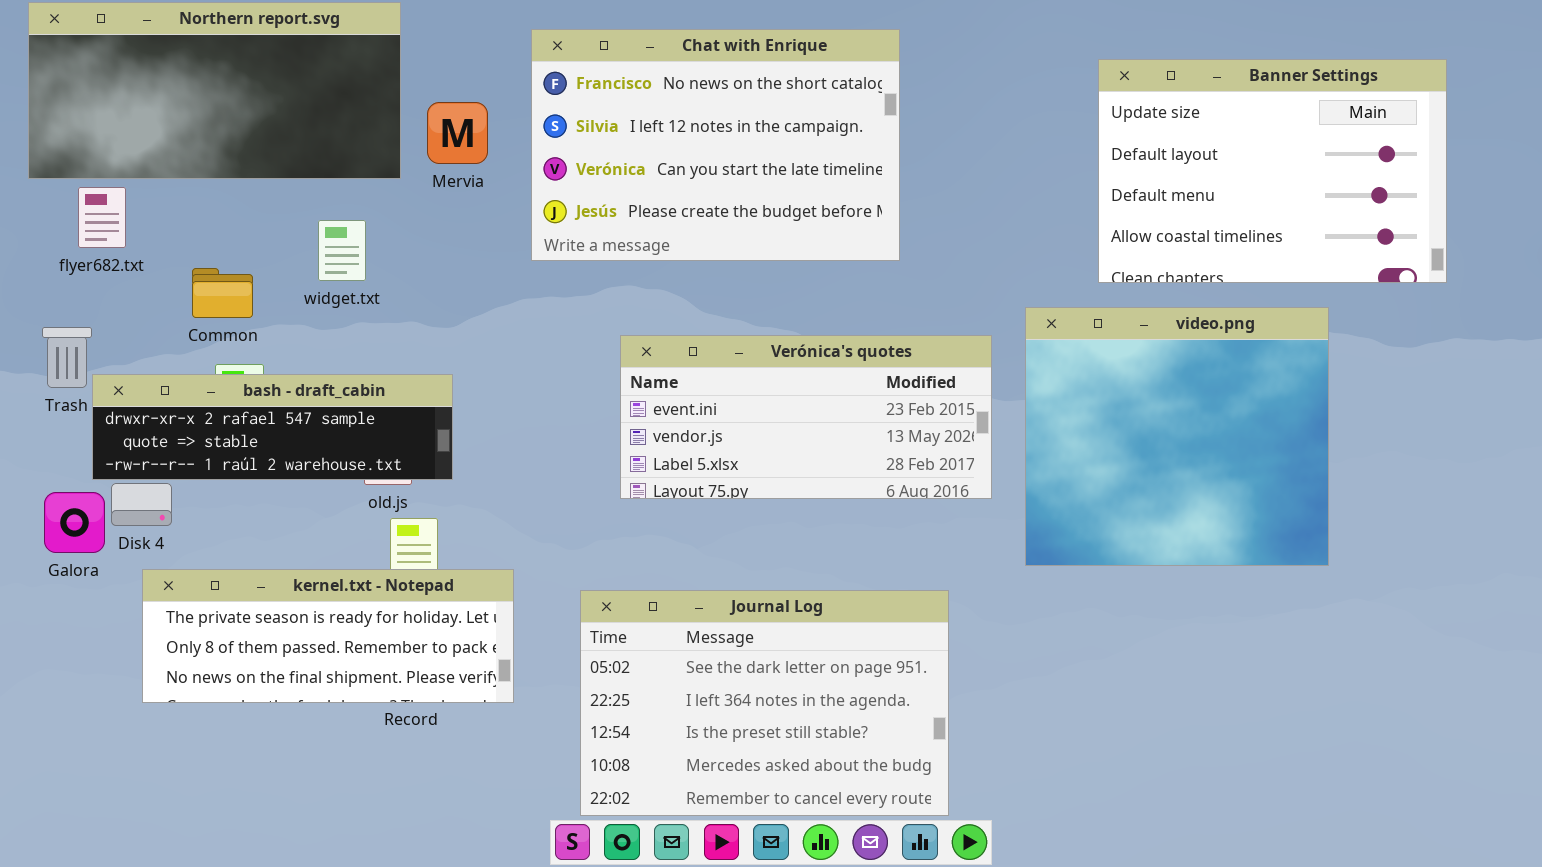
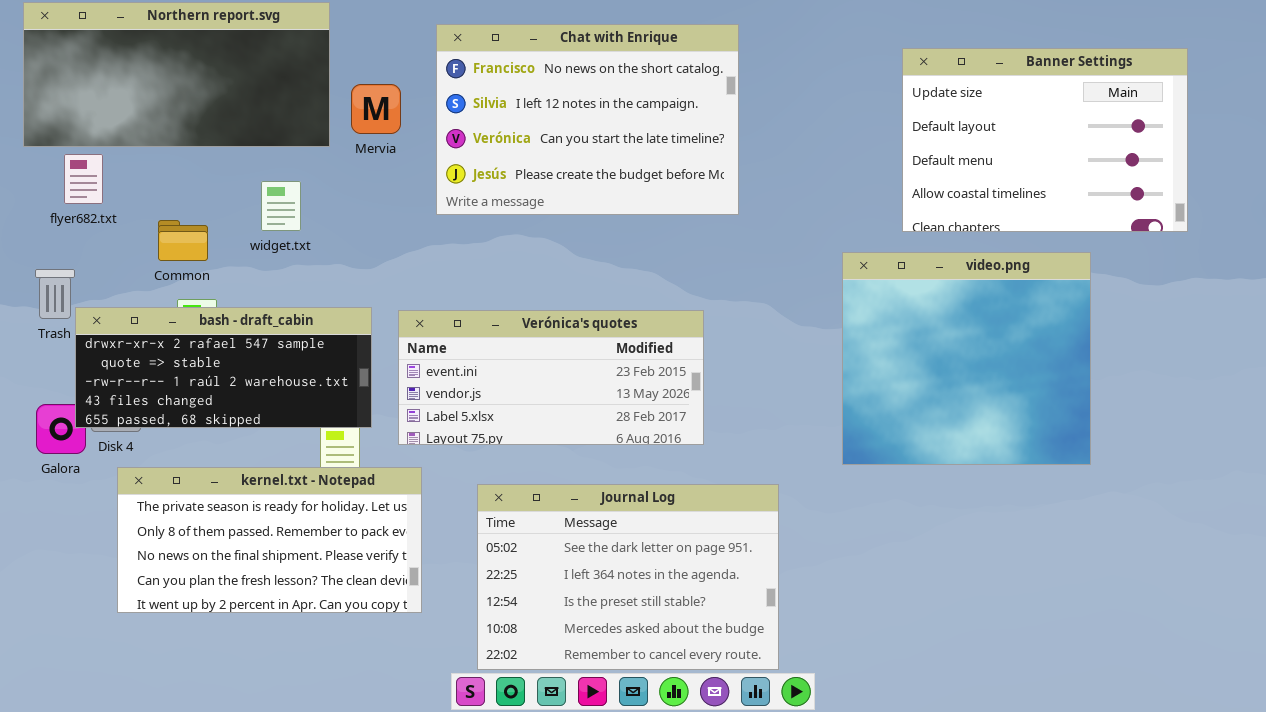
Verónica's quotes: [620,335,992,499] -> [398,310,704,445], moved
bash - draft_cabin: [92,374,453,480] -> [75,307,372,428], resized
kernel.txt - Notepad: [142,569,514,703] -> [117,467,422,613], resized

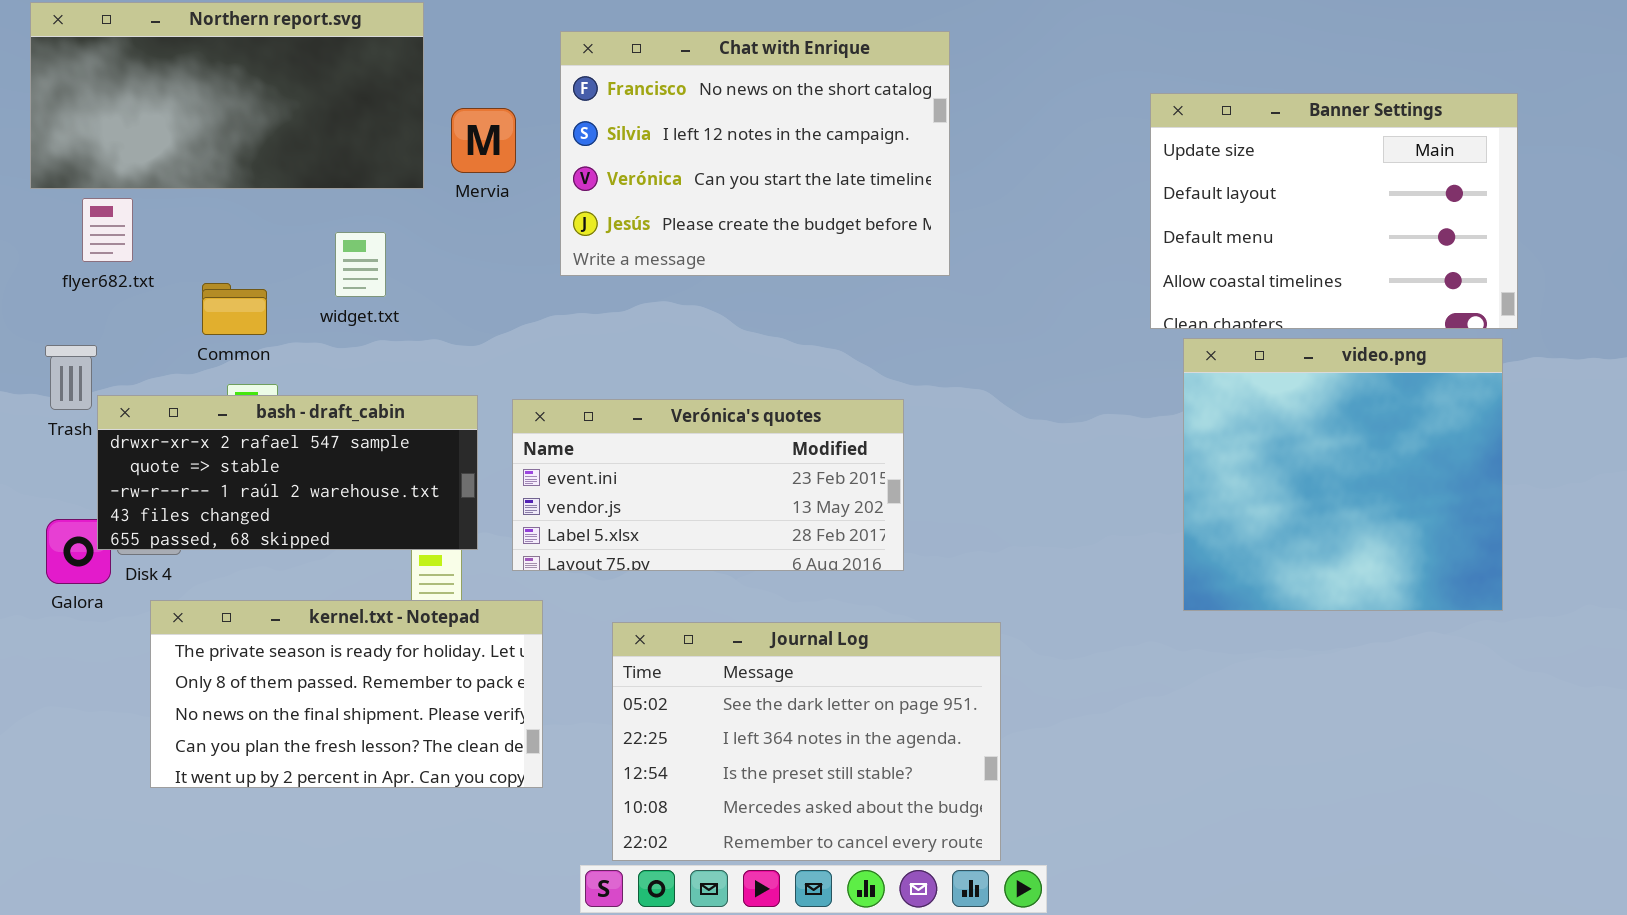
Banner Settings: [902,48,1188,232] -> [1150,93,1518,329], moved
video.png: [842,252,1091,465] -> [1183,338,1503,611], moved

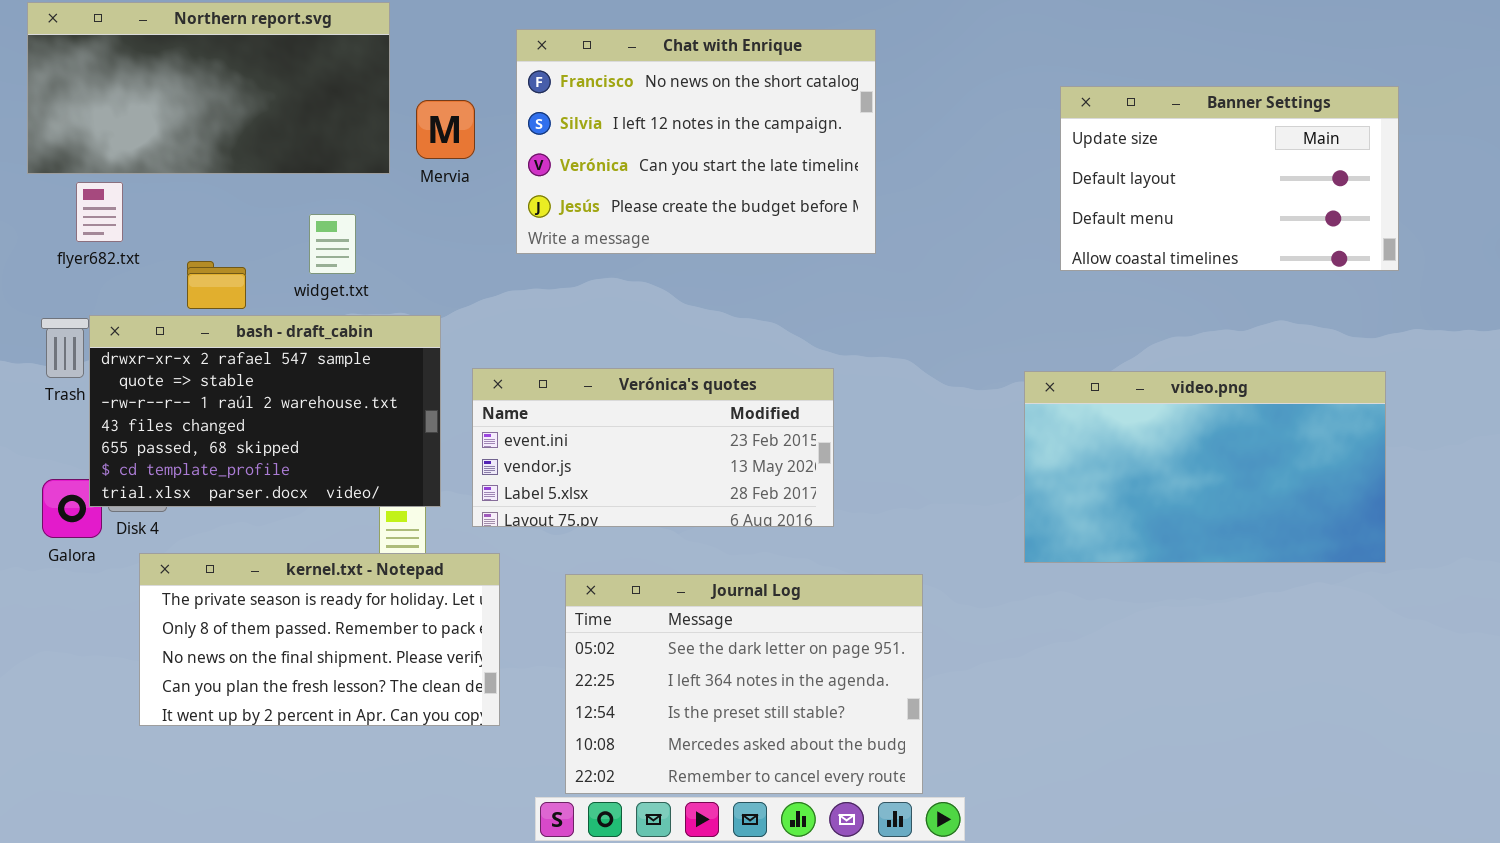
Banner Settings: [1150,93,1518,329] -> [1060,86,1399,271], resized
video.png: [1183,338,1503,611] -> [1024,371,1386,563], resized
bash - draft_cabin: [97,395,478,550] -> [89,315,441,507], resized

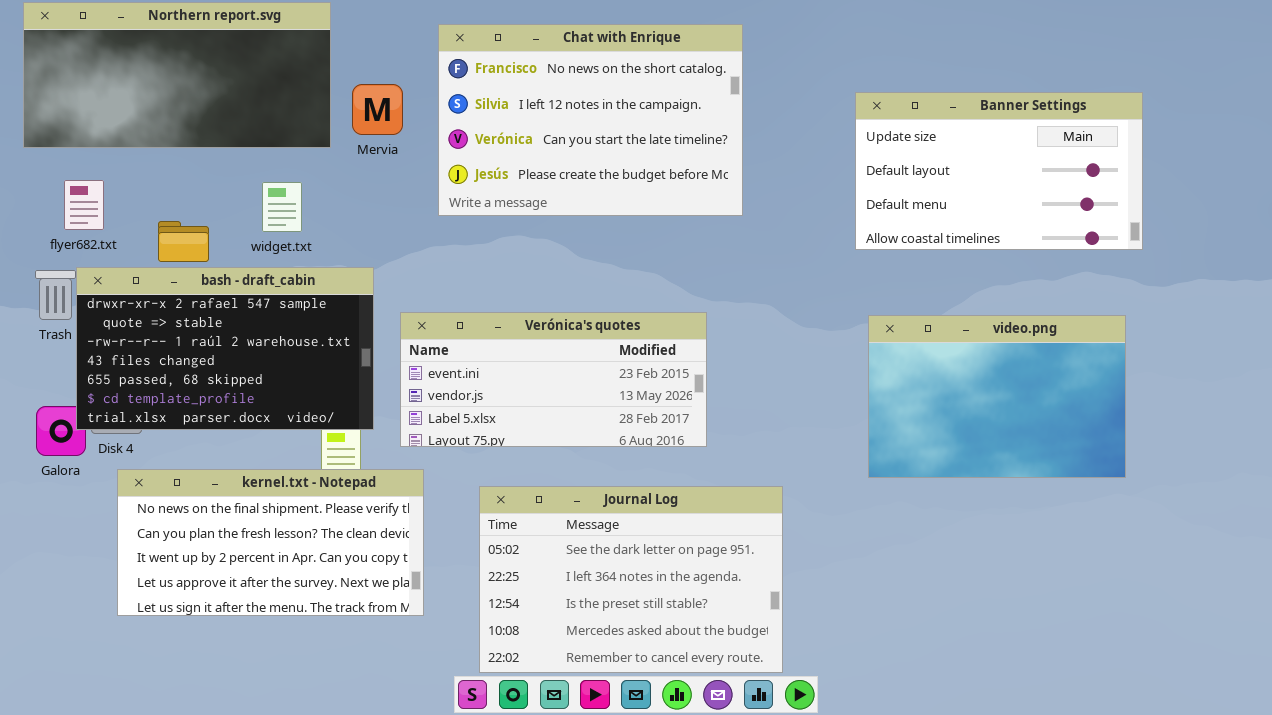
Banner Settings: [1060,86,1399,271] -> [855,92,1143,250], moved
flyer682.txt: [76,182,123,242] -> [64,180,104,230], moved
video.png: [1024,371,1386,563] -> [868,315,1126,478], resized
kernel.txt - Notepad: [139,553,500,726] -> [117,469,424,616], scrolled down 2 rows

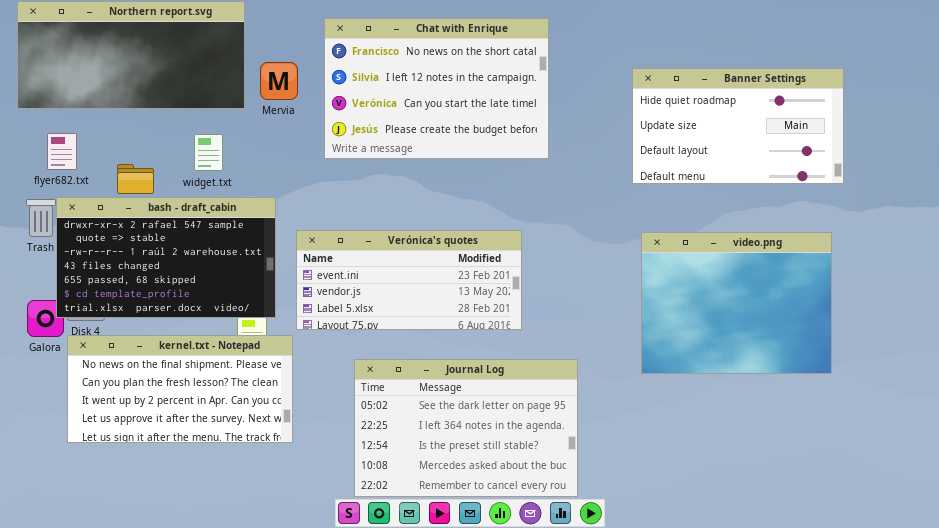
Banner Settings: [855,92,1143,250] -> [632,68,844,184], scrolled up 1 row
video.png: [868,315,1126,478] -> [641,232,832,374], resized
kernel.txt - Notepad: [117,469,424,616] -> [67,335,293,443], moved

